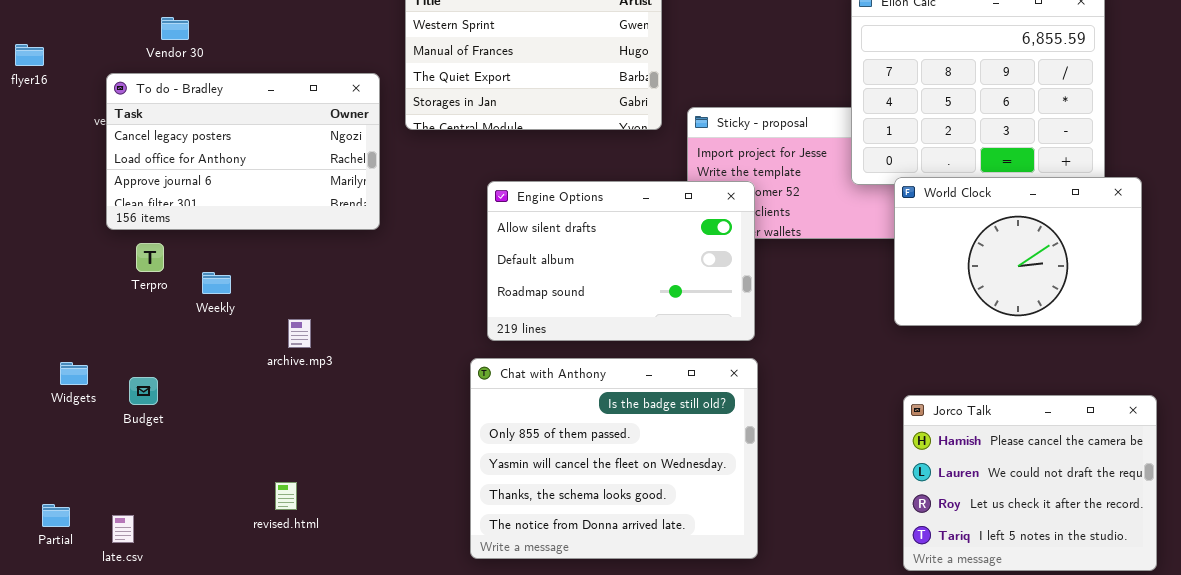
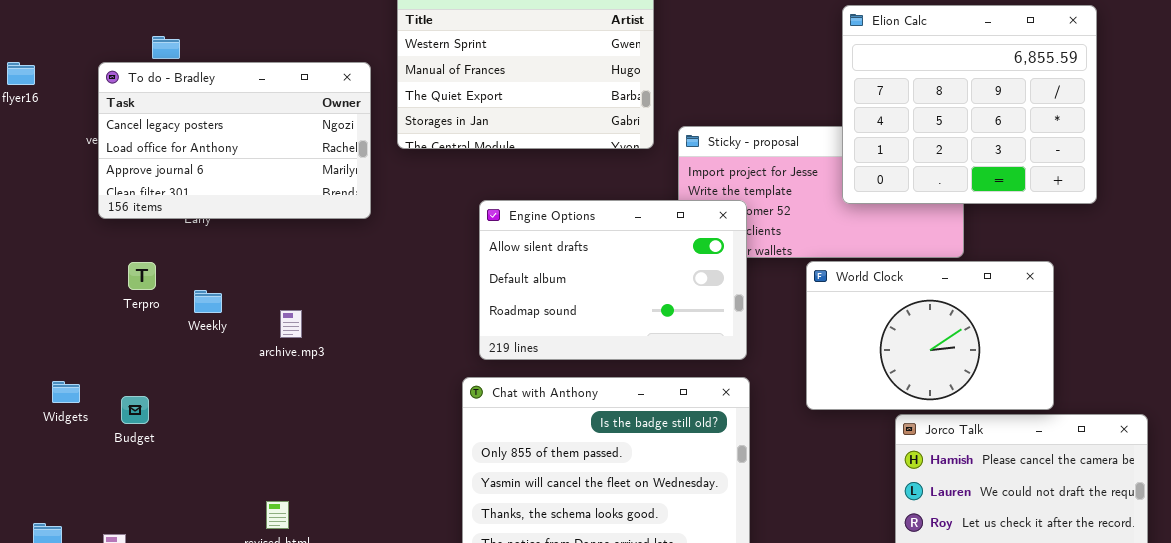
To do - Bradley: [106,73,380,230] -> [98,62,371,219], moved
World Clock: [894,177,1142,326] -> [806,261,1054,410], moved
archive.mp3: [288,319,311,348] -> [280,310,302,338], moved

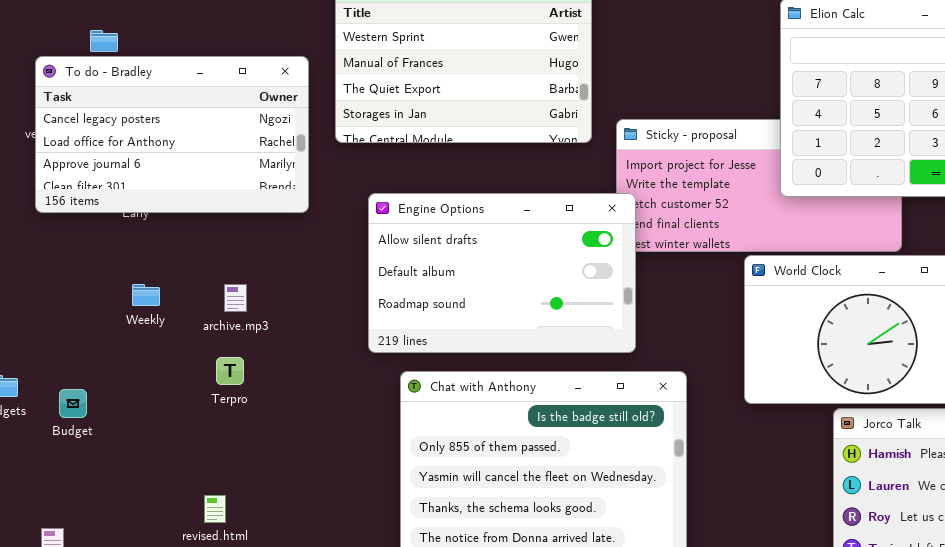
Engine Options: [479,200,747,360] -> [368,193,636,353], moved
Terpro: [128,262,156,290] -> [216,357,244,385], moved
archive.mp3: [280,310,302,338] -> [224,284,247,312], moved

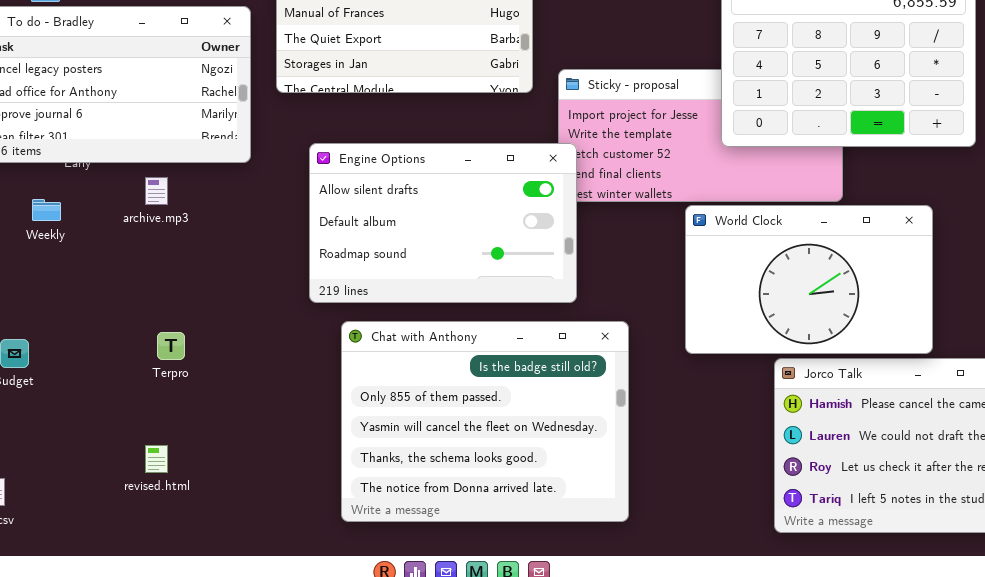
Weekly: [132,284,160,306] -> [32,199,61,221], moved
archive.mp3: [224,284,247,312] -> [145,177,168,205], moved
Terpro: [216,357,244,385] -> [157,332,185,360], moved

